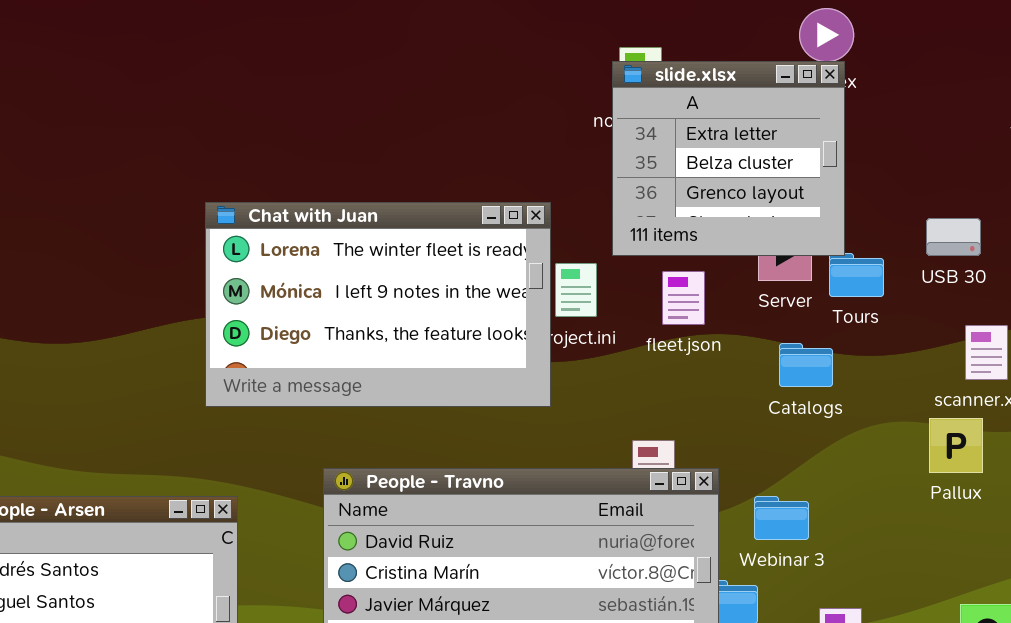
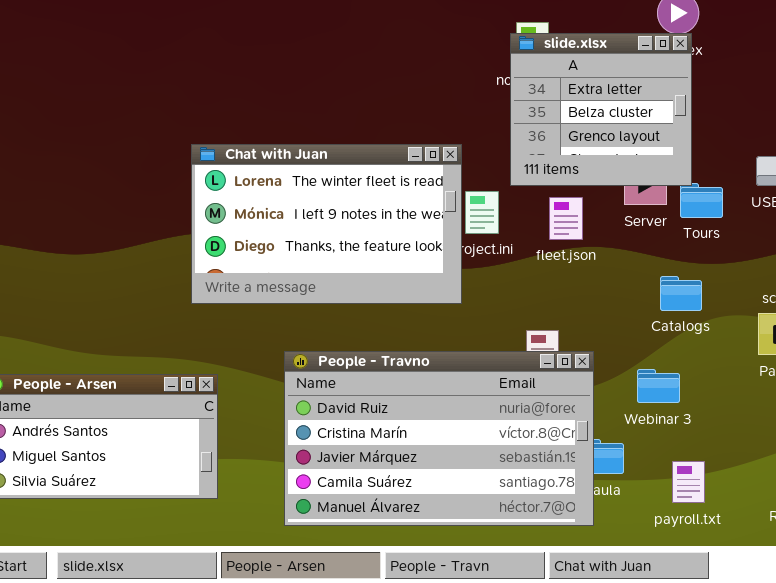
Catalogs: [779,343,833,387] -> [660,276,702,311], moved
Webinar 3: [754,496,809,540] -> [637,369,680,403], moved

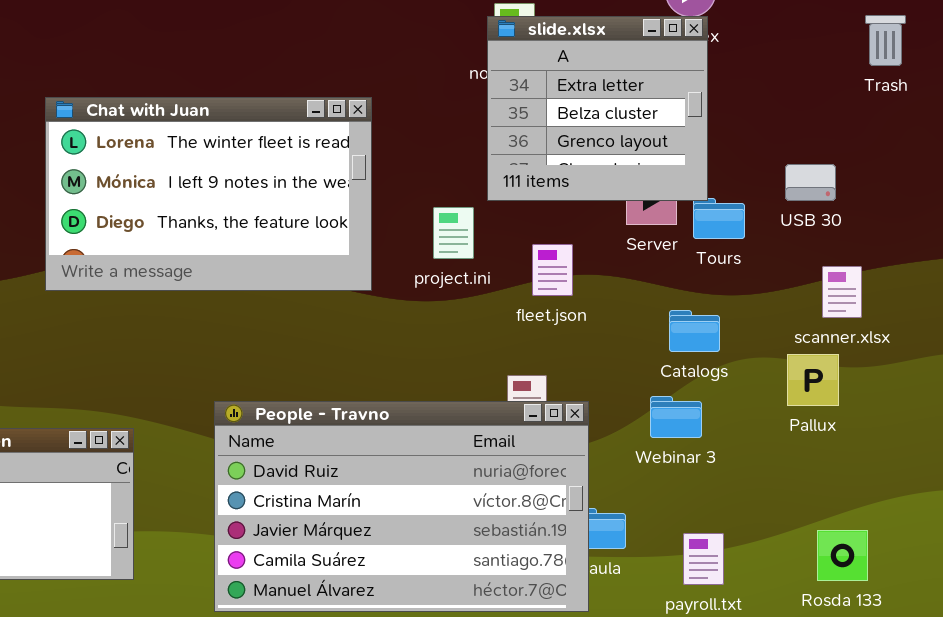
Chat with Juan: [191,144,462,304] -> [45,97,372,291], moved
fleet.json: [549,197,583,240] -> [532,244,573,296], moved
Webinar 3: [637,369,680,403] -> [650,396,702,438], moved

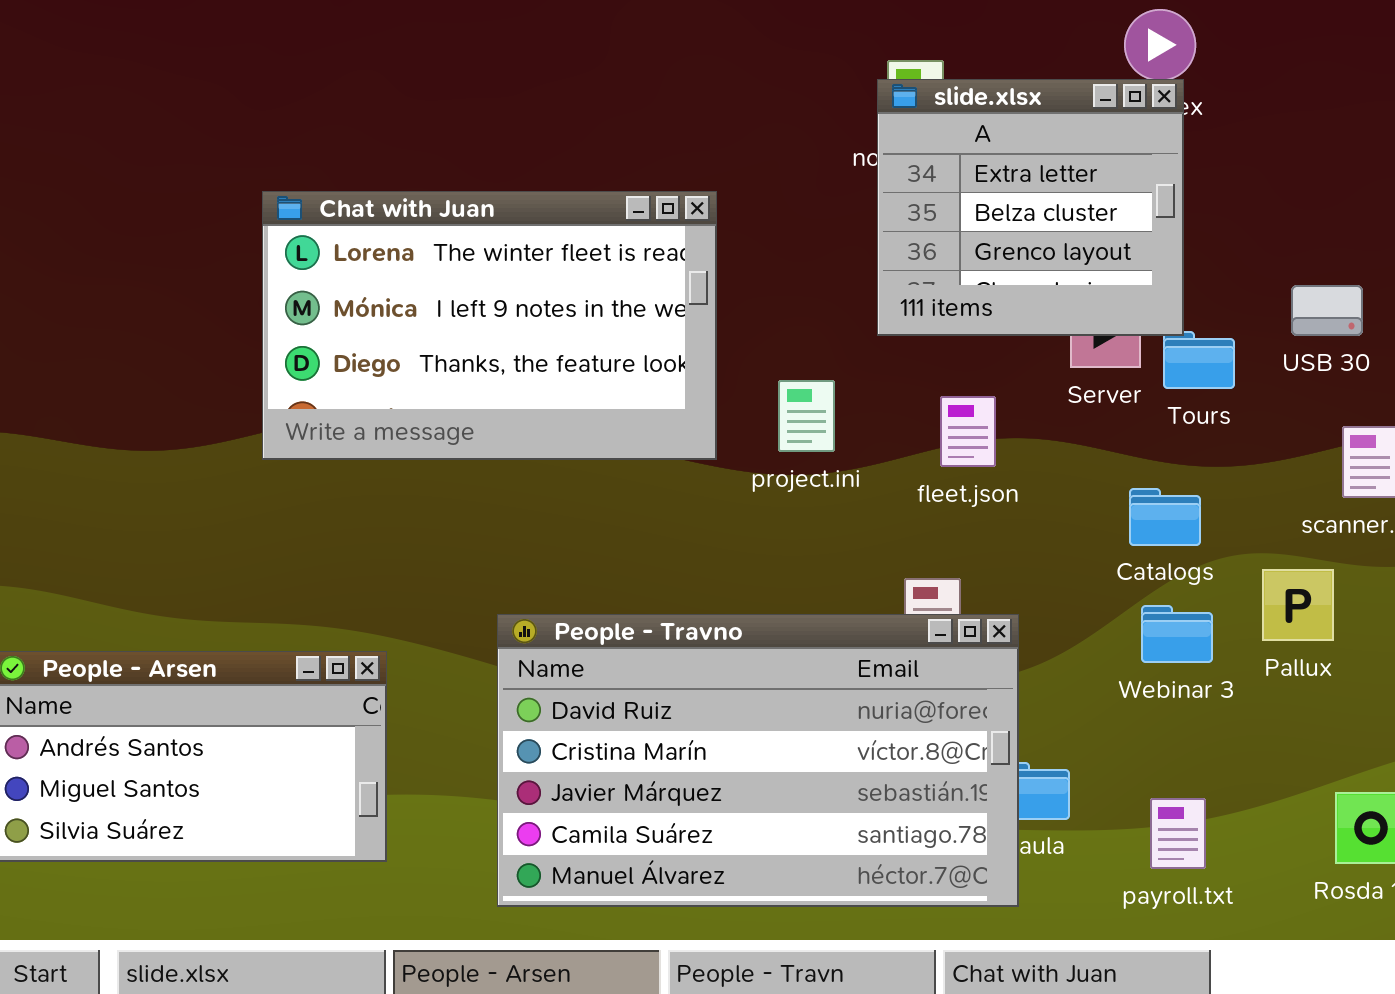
project.ini: [433,207,474,259] -> [778,380,835,452], moved
Pallux: [787,354,839,406] -> [1262,569,1334,641], moved
Webinar 3: [650,396,702,438] -> [1141,605,1213,663], moved

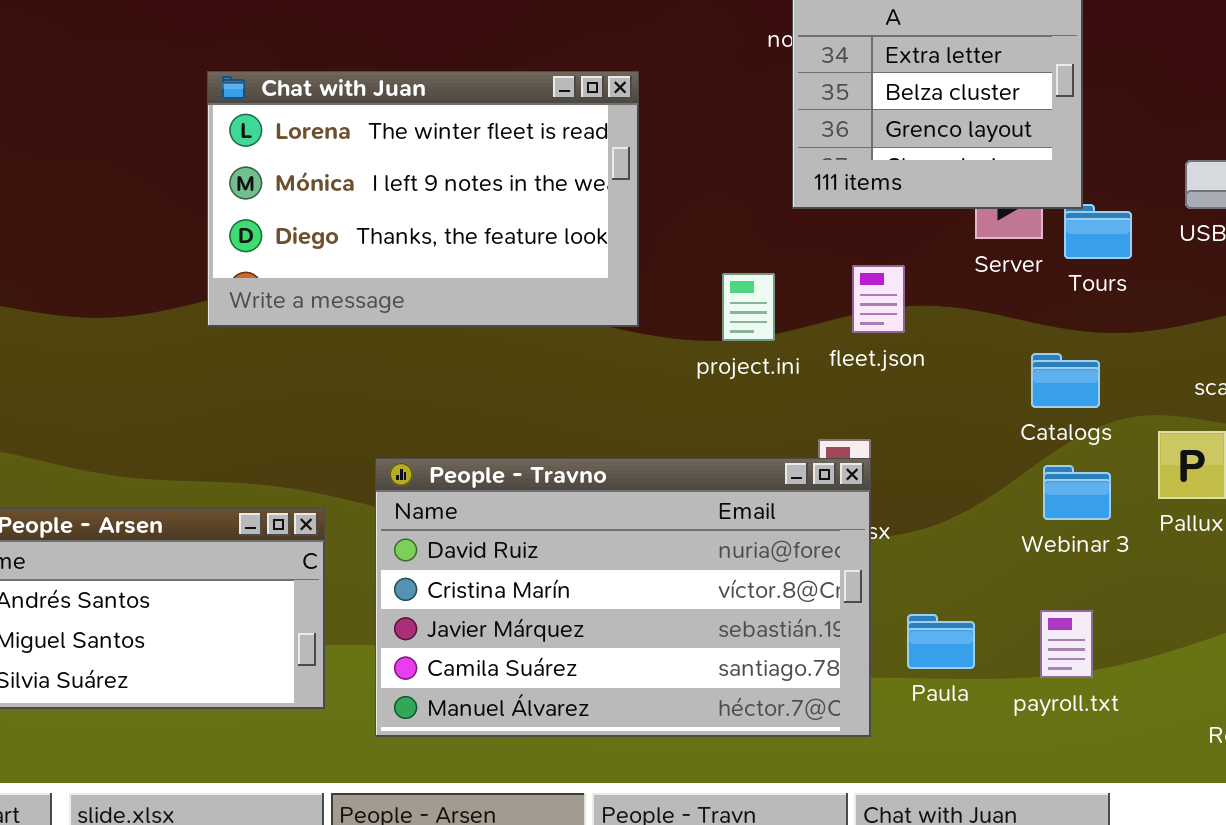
project.ini: [778,380,835,452] -> [722,273,775,341], moved
People - Travno: [497,614,1019,907] -> [375,458,871,737], moved
payroll.txt: [1150,798,1206,869] -> [1040,610,1093,678], moved

